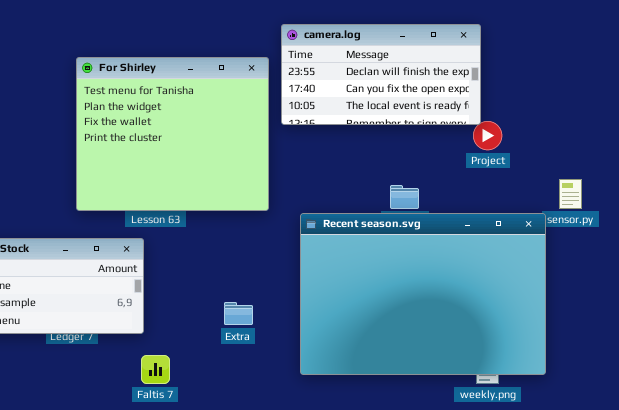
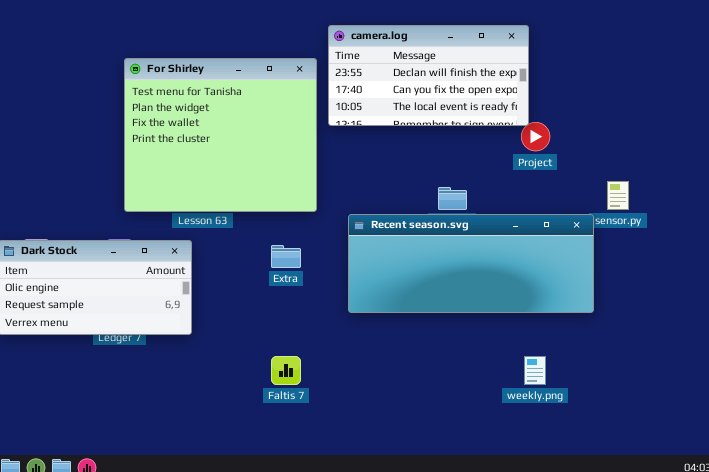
Recent season.svg: [300,213,546,375] -> [348,214,594,313], resized
Extra: [224,302,253,325] -> [271,245,301,268], moved
Faltis 7: [141,355,170,384] -> [271,356,301,385], moved

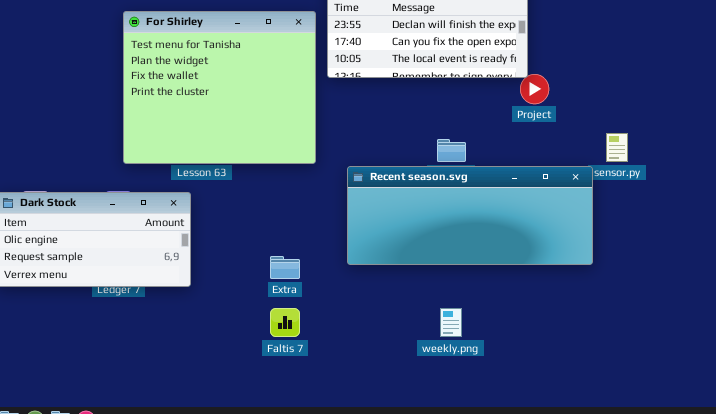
Extra: [271,245,301,268] -> [270,256,300,279], moved
weekly.png: [524,356,546,385] -> [440,308,462,337], moved

